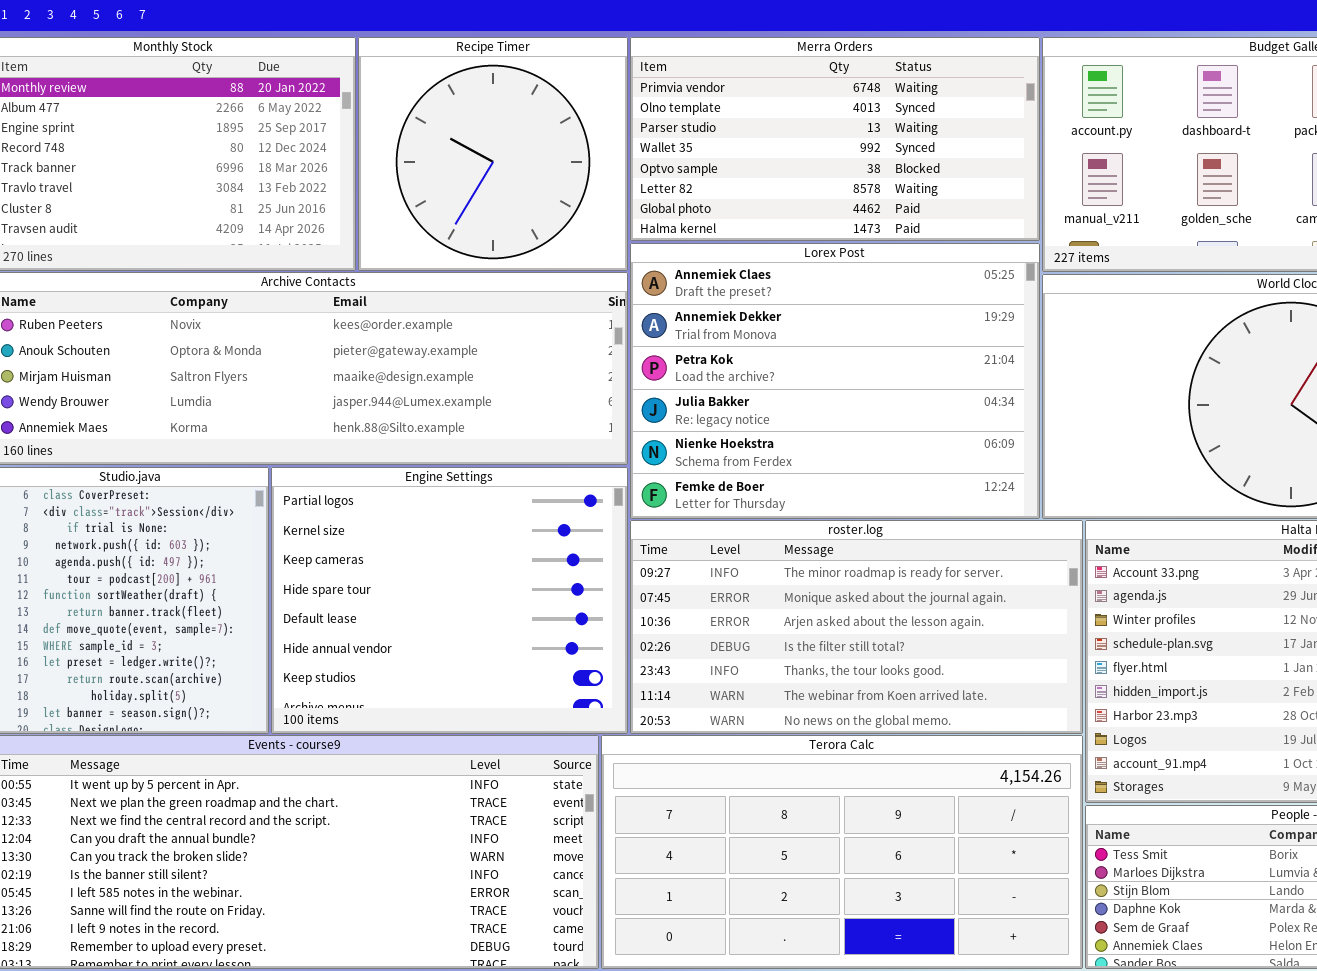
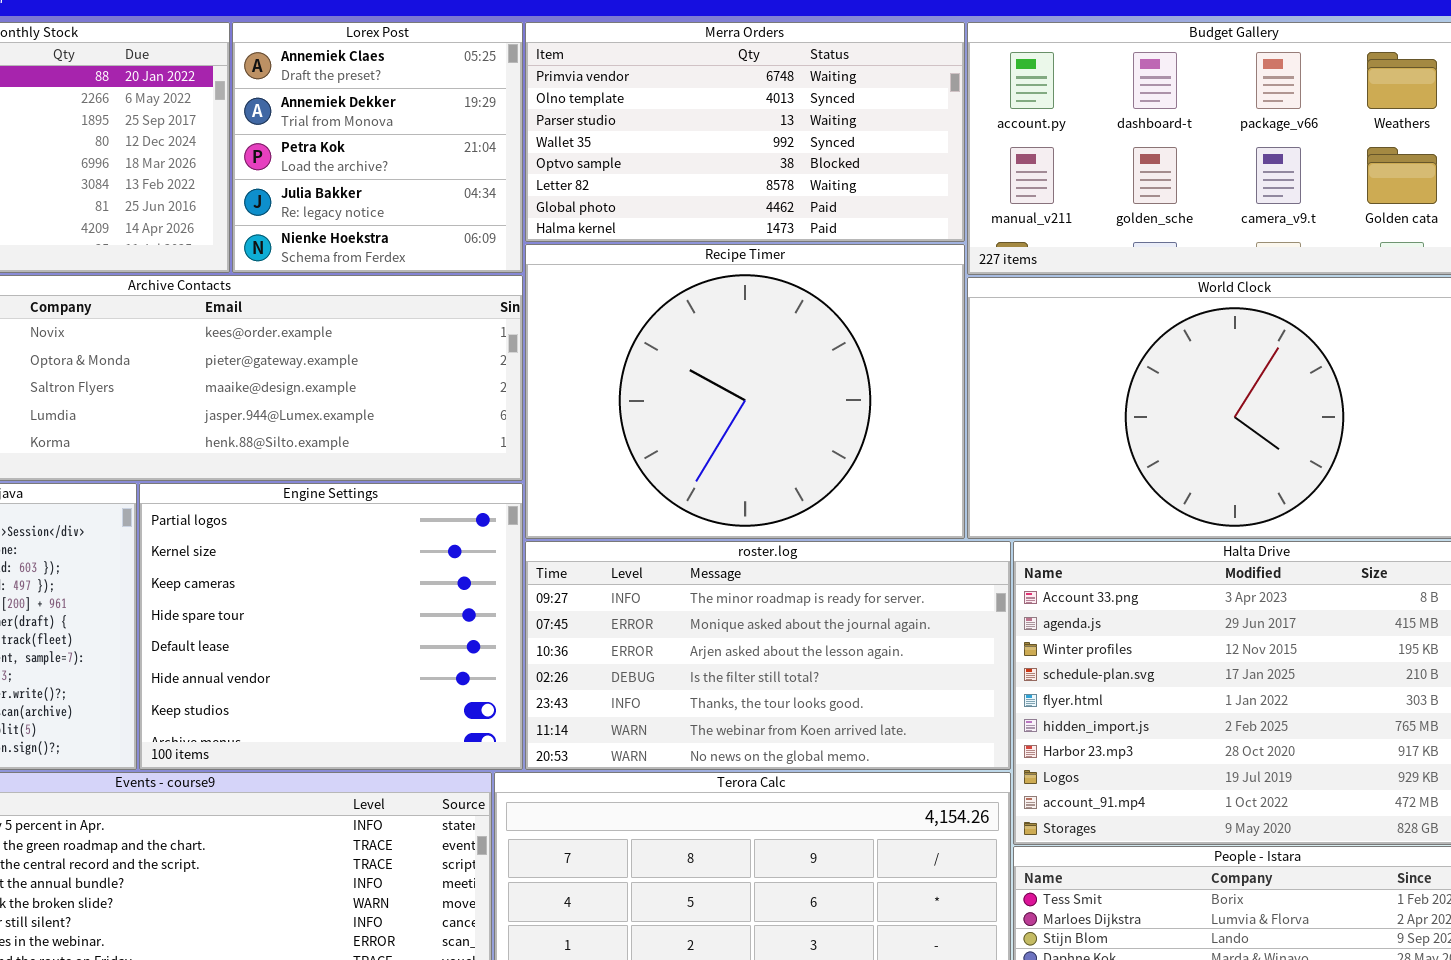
Recipe Timer: [358,37,628,271] -> [525,244,965,539], moved, resized
Lorex Post: [630,243,1040,519] -> [232,22,523,273], moved, resized

